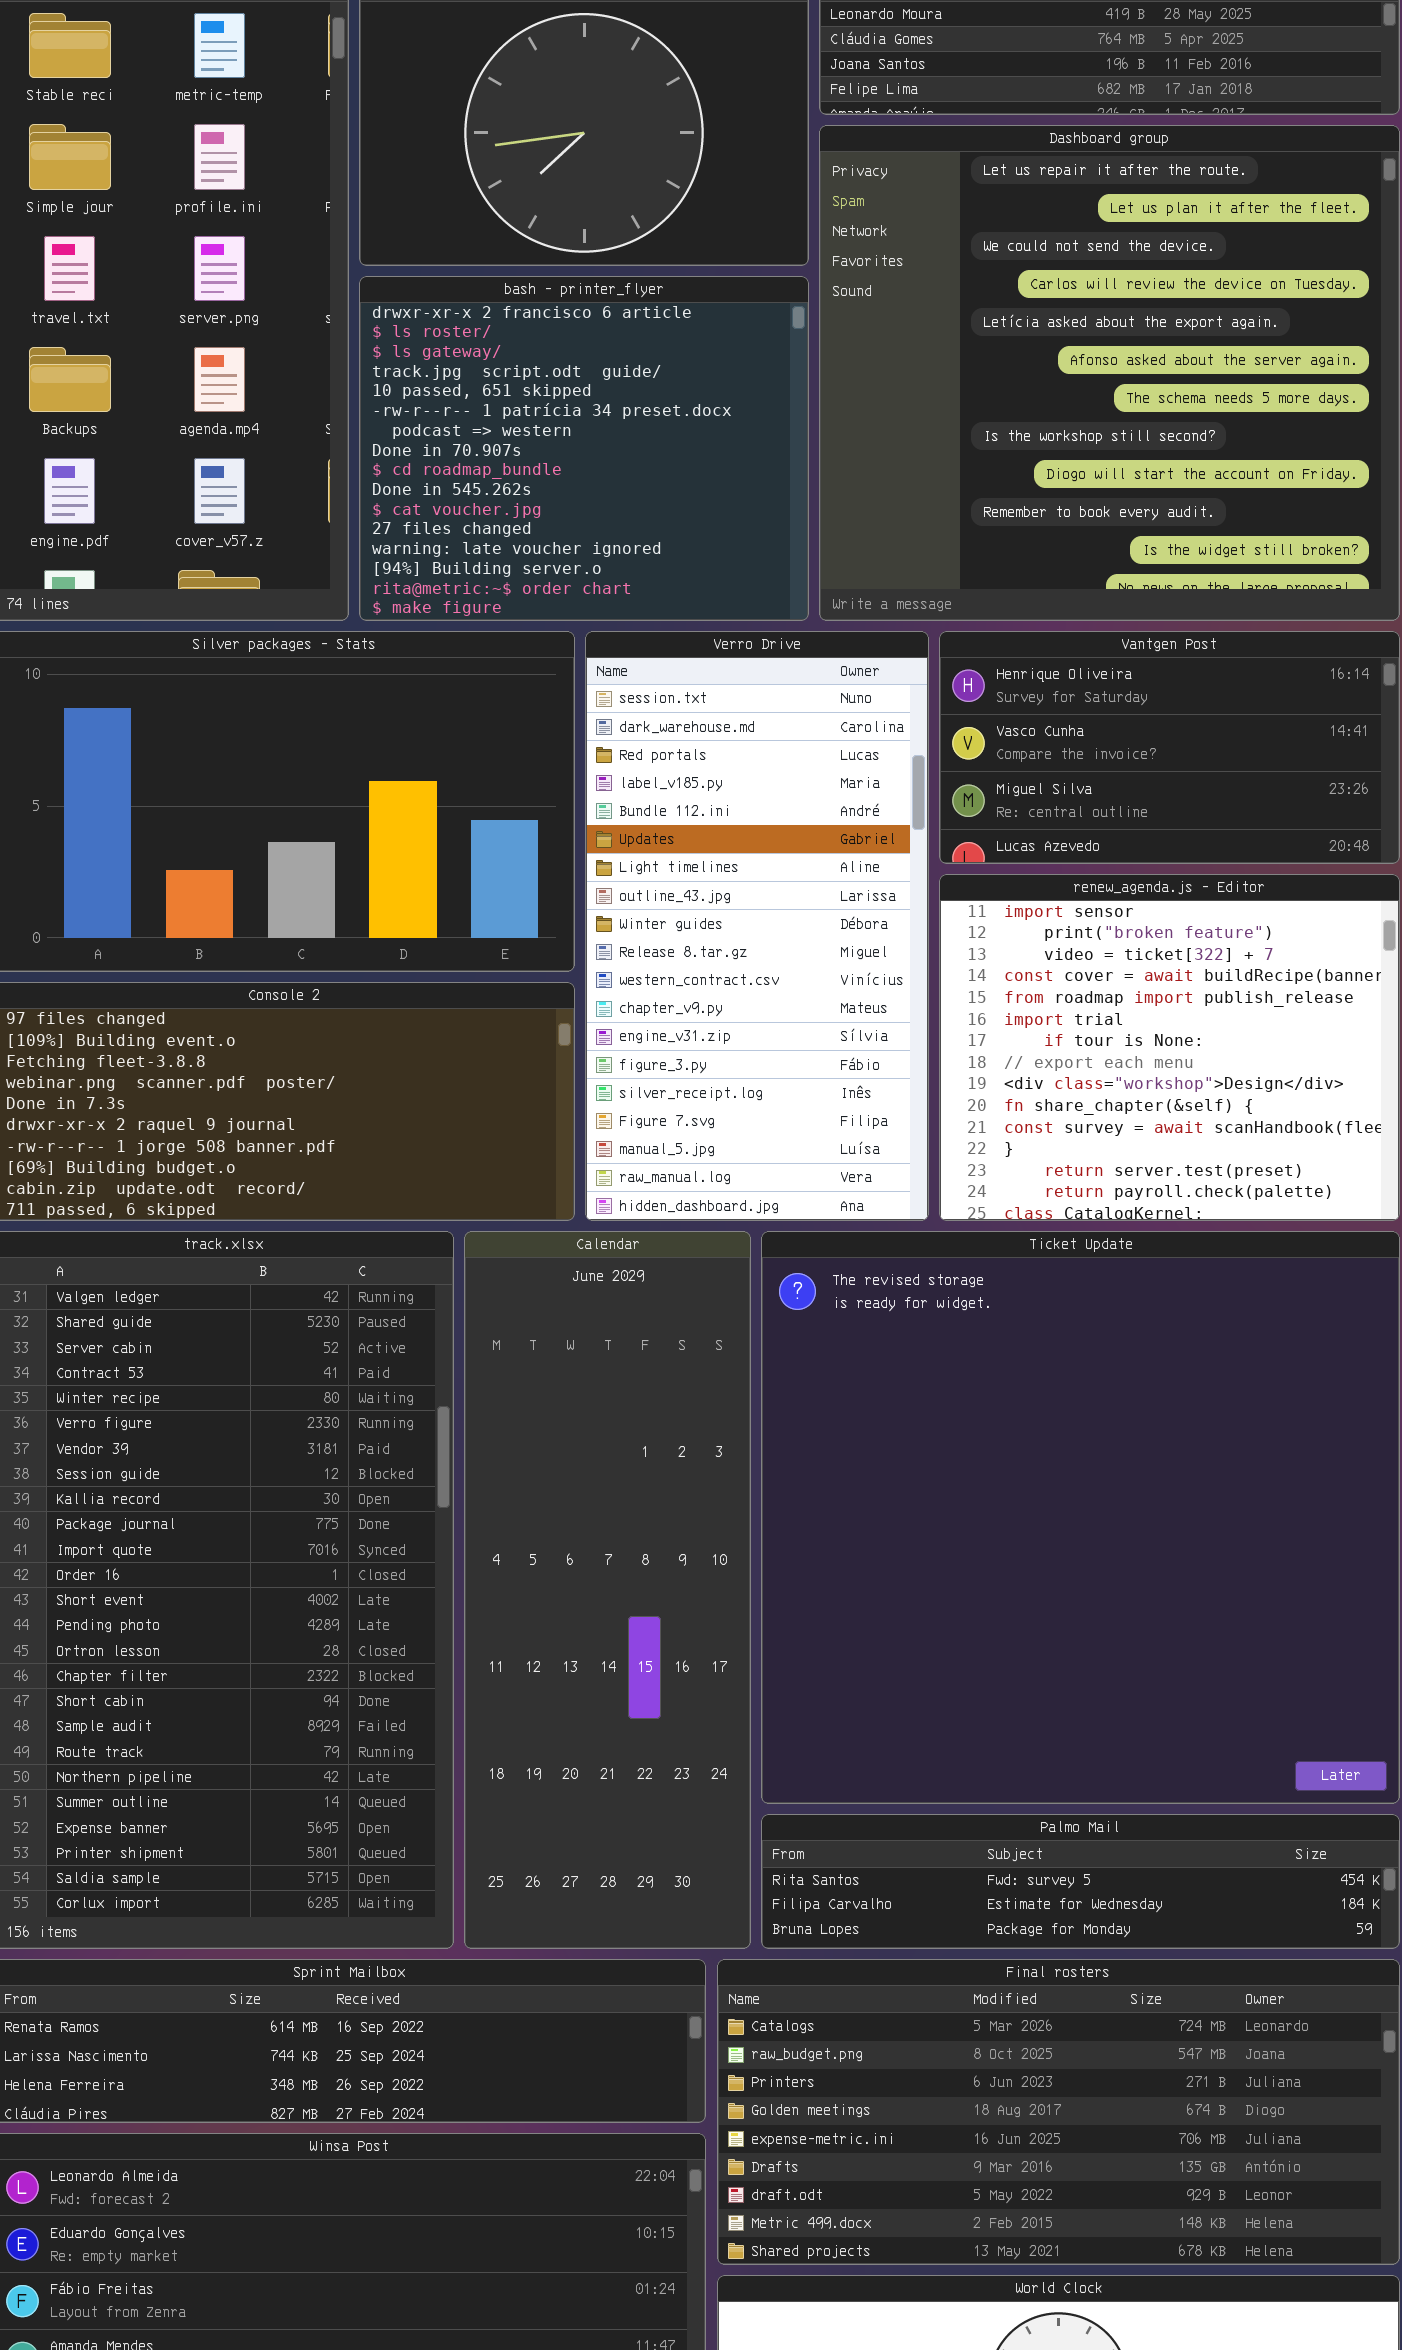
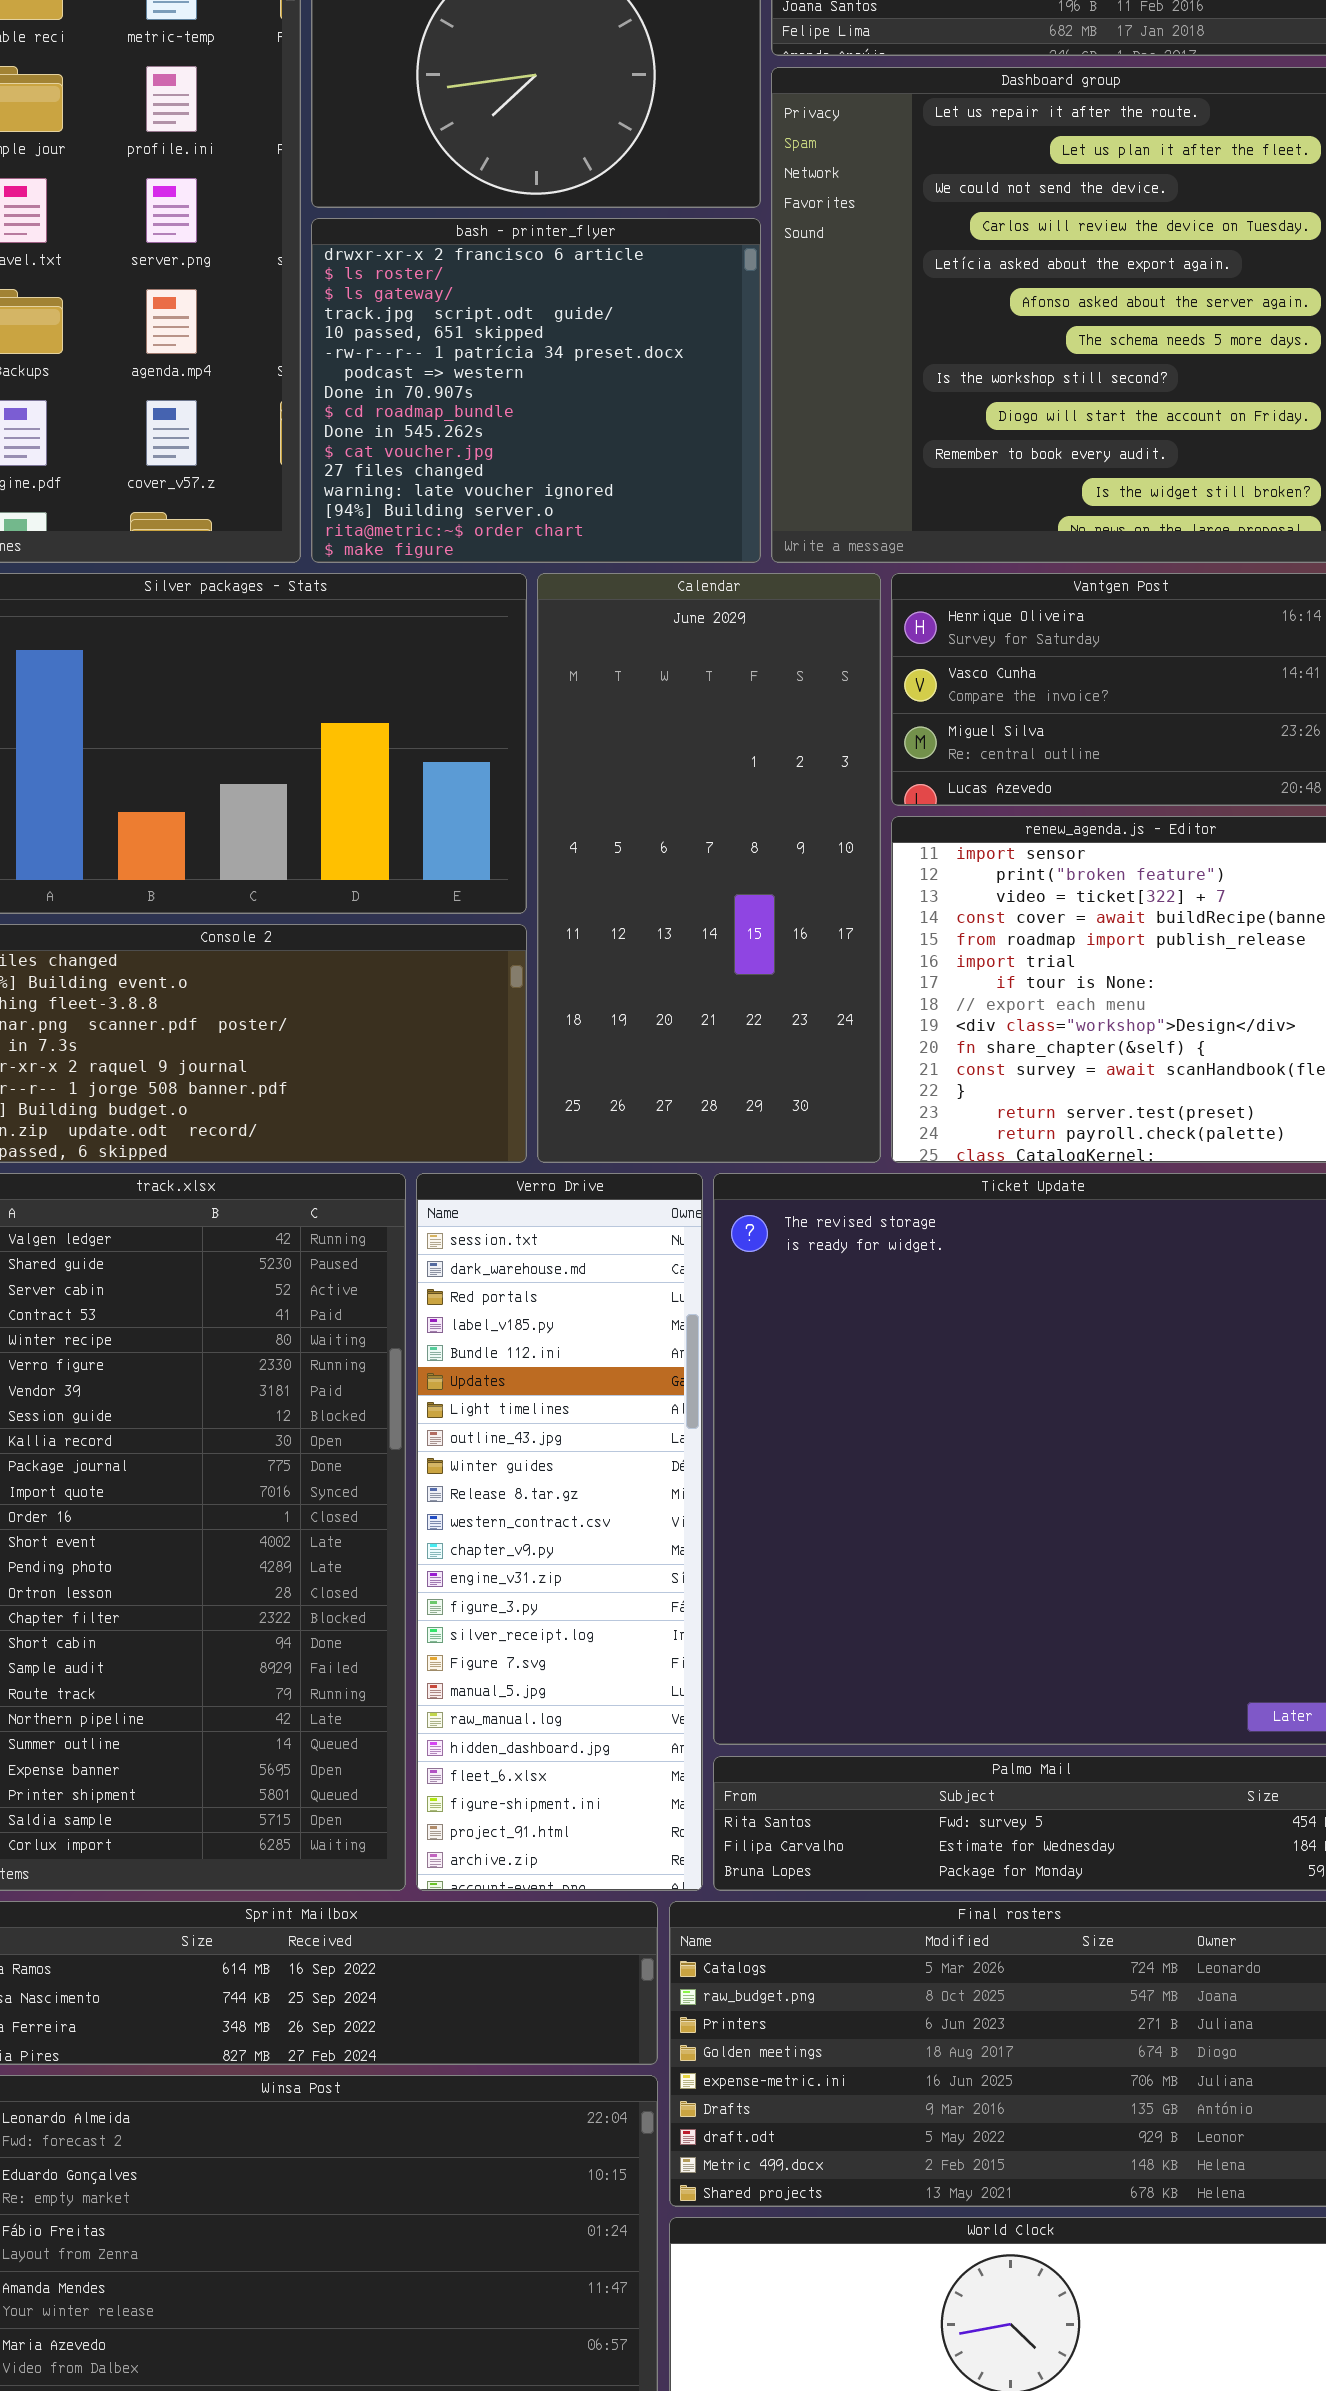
Verro Drive: [585,631,929,1221] -> [416,1173,703,1891], moved, resized
Calendar: [464,1231,751,1949] -> [537,573,881,1163], moved, resized

